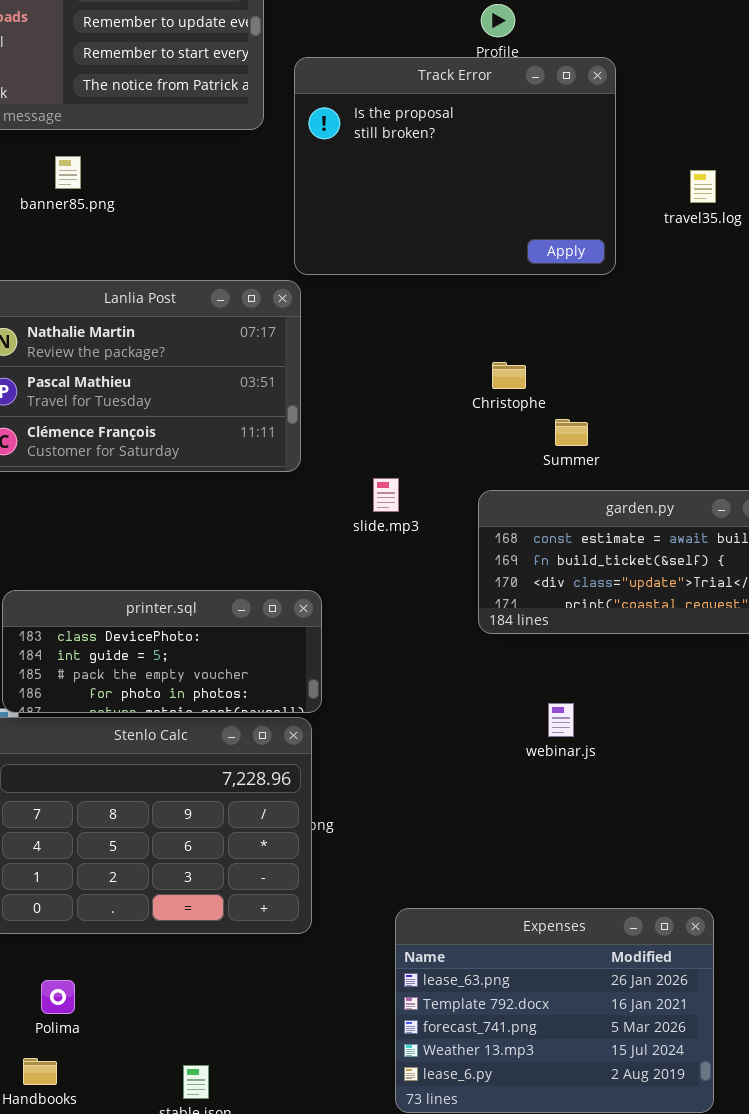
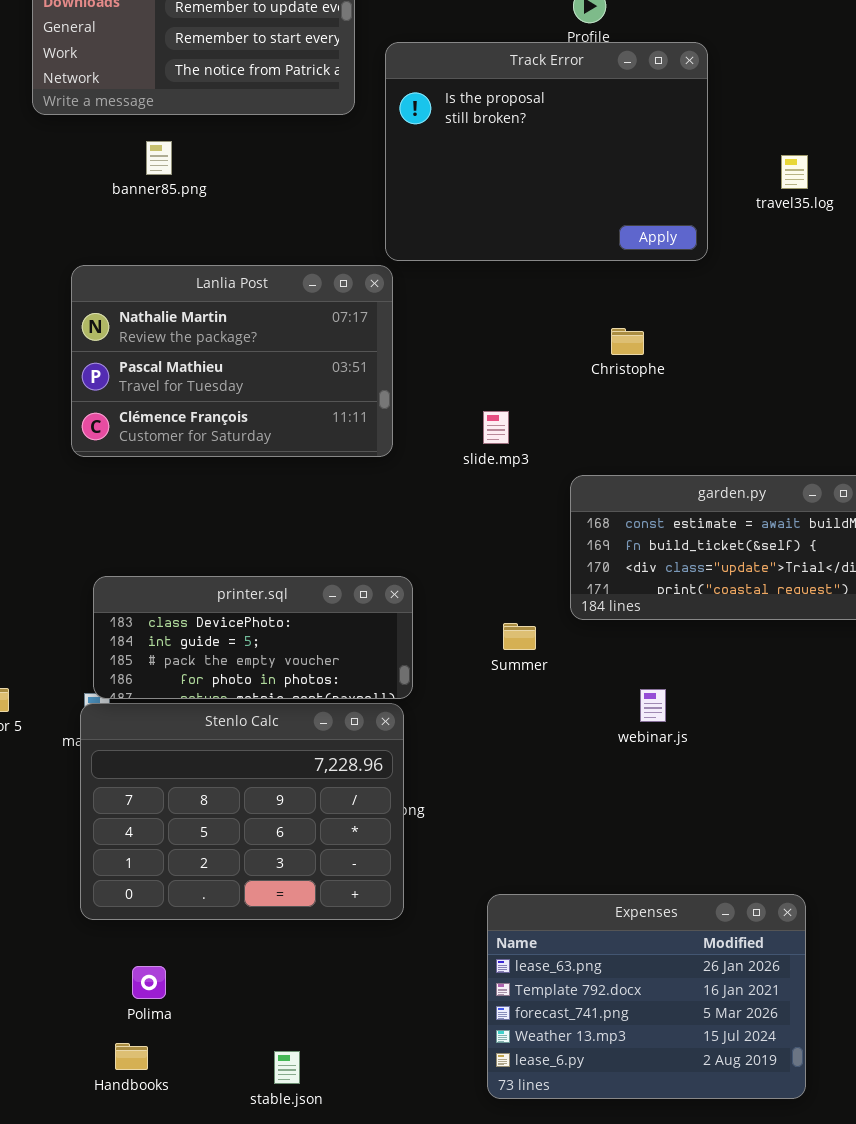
Christophe: [492,362,526,389] -> [611,328,644,355], moved
Summer: [555,419,588,446] -> [503,623,536,650], moved
slide.mp3: [373,478,399,512] -> [483,411,509,444], moved

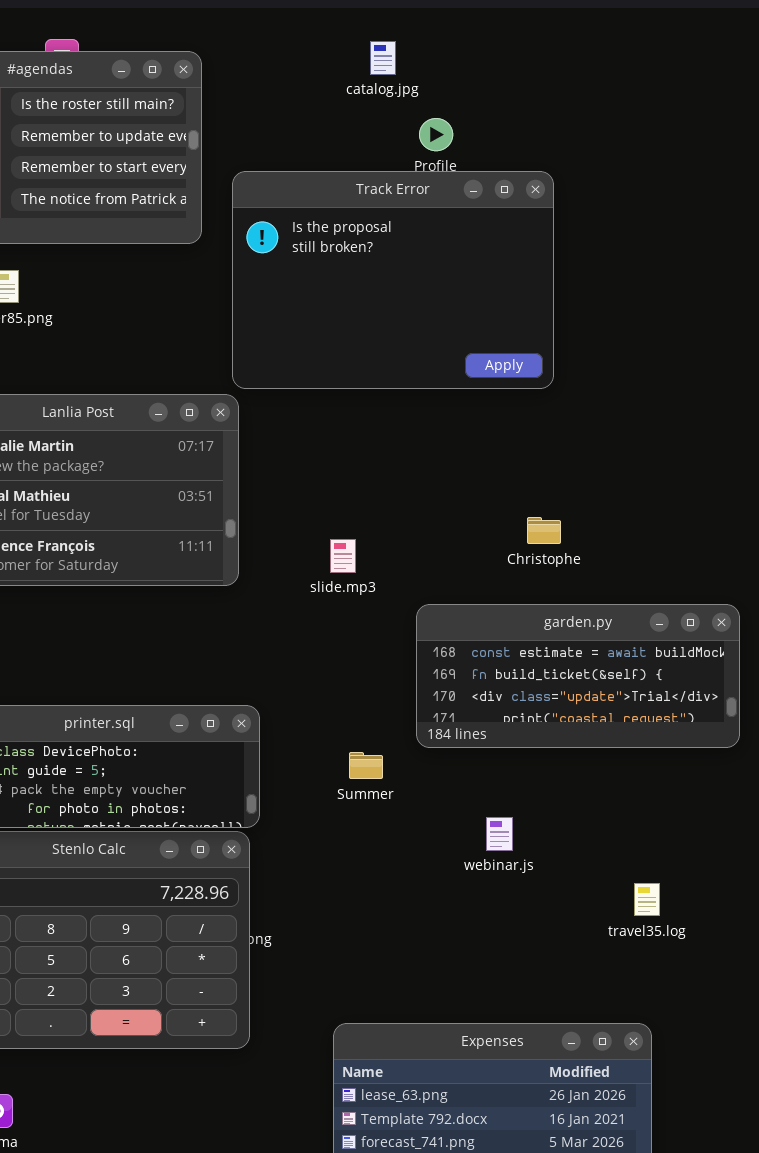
travel35.log: [781,155,808,189] -> [634,883,660,916], moved
Christophe: [611,328,644,355] -> [527,517,561,544], moved

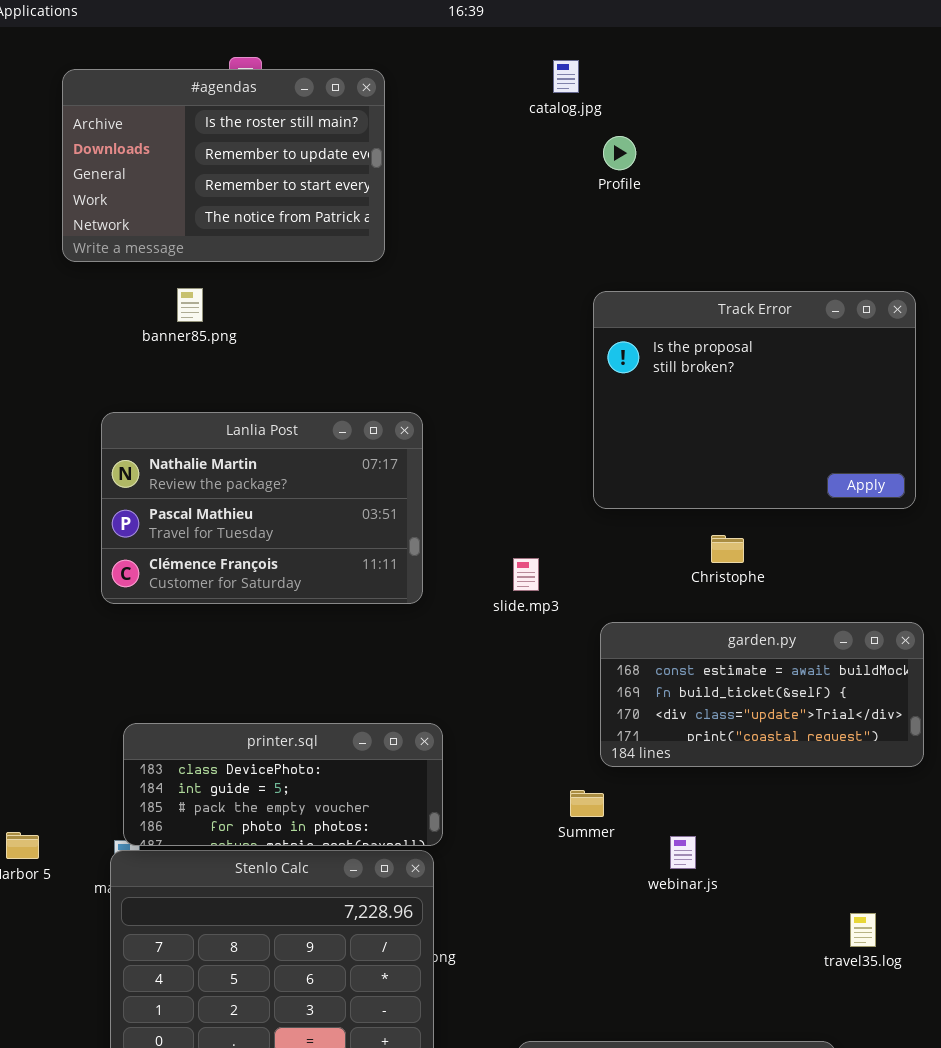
Track Error: [232,171,554,389] -> [593,291,916,509], moved
Summer: [349,752,383,779] -> [570,790,604,817], moved
travel35.log: [634,883,660,916] -> [850,913,876,947], moved

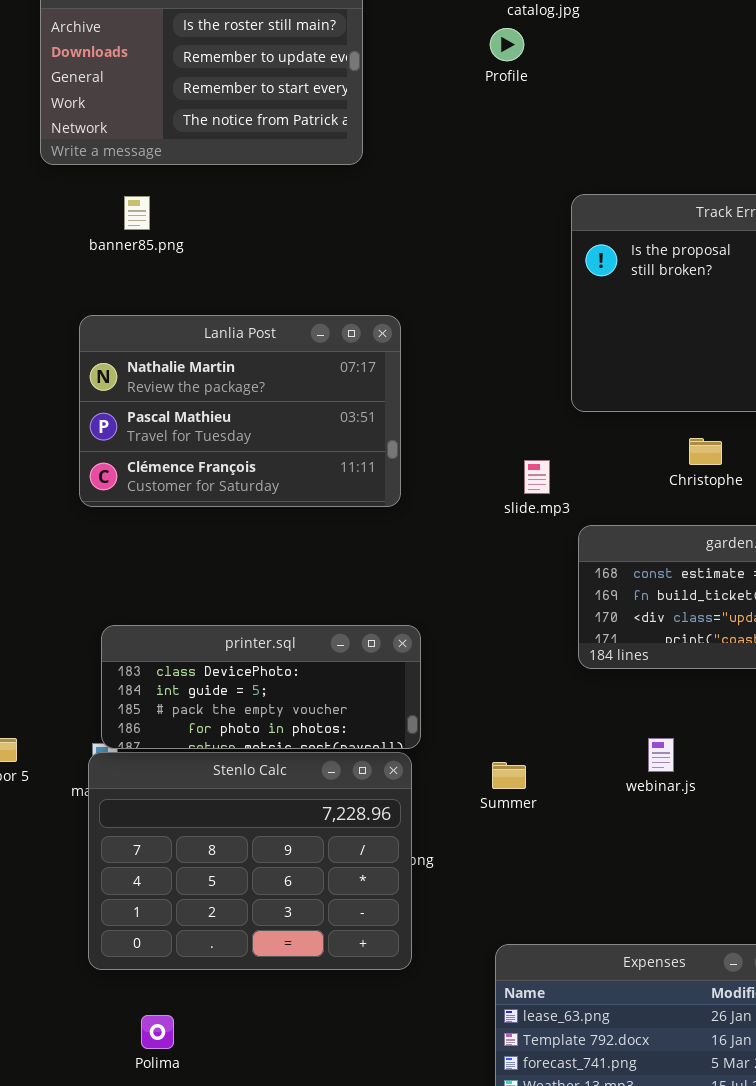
Profile: [603,136,636,170] -> [490,28,524,61], moved
banner85.png: [177,288,203,322] -> [124,196,150,230], moved
slide.mp3: [513,558,539,591] -> [524,460,550,494], moved
Summer: [570,790,604,817] -> [492,762,526,789], moved

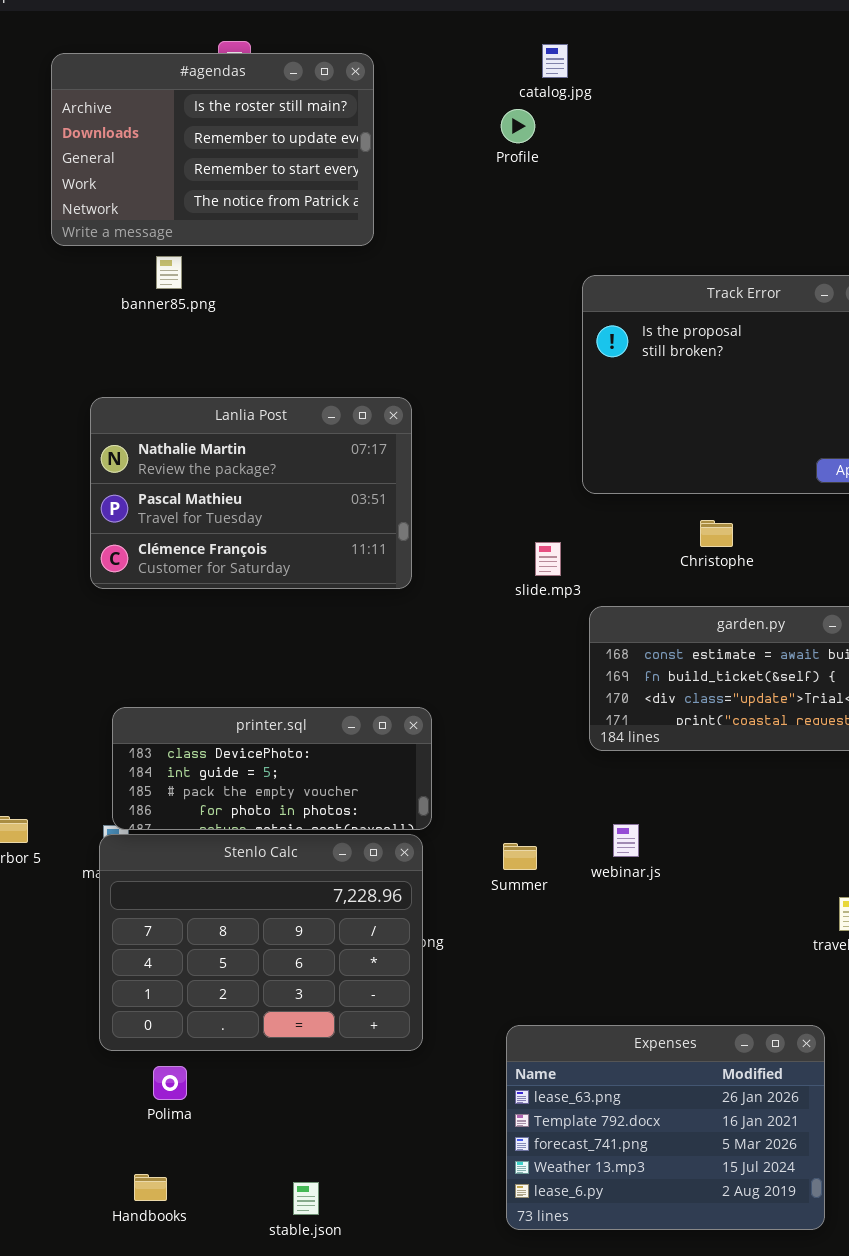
banner85.png: [124,196,150,230] -> [156,256,182,289], moved
webinar.js: [648,738,674,772] -> [613,824,639,857], moved
Polima: [141,1015,174,1049] -> [153,1066,187,1100], moved

